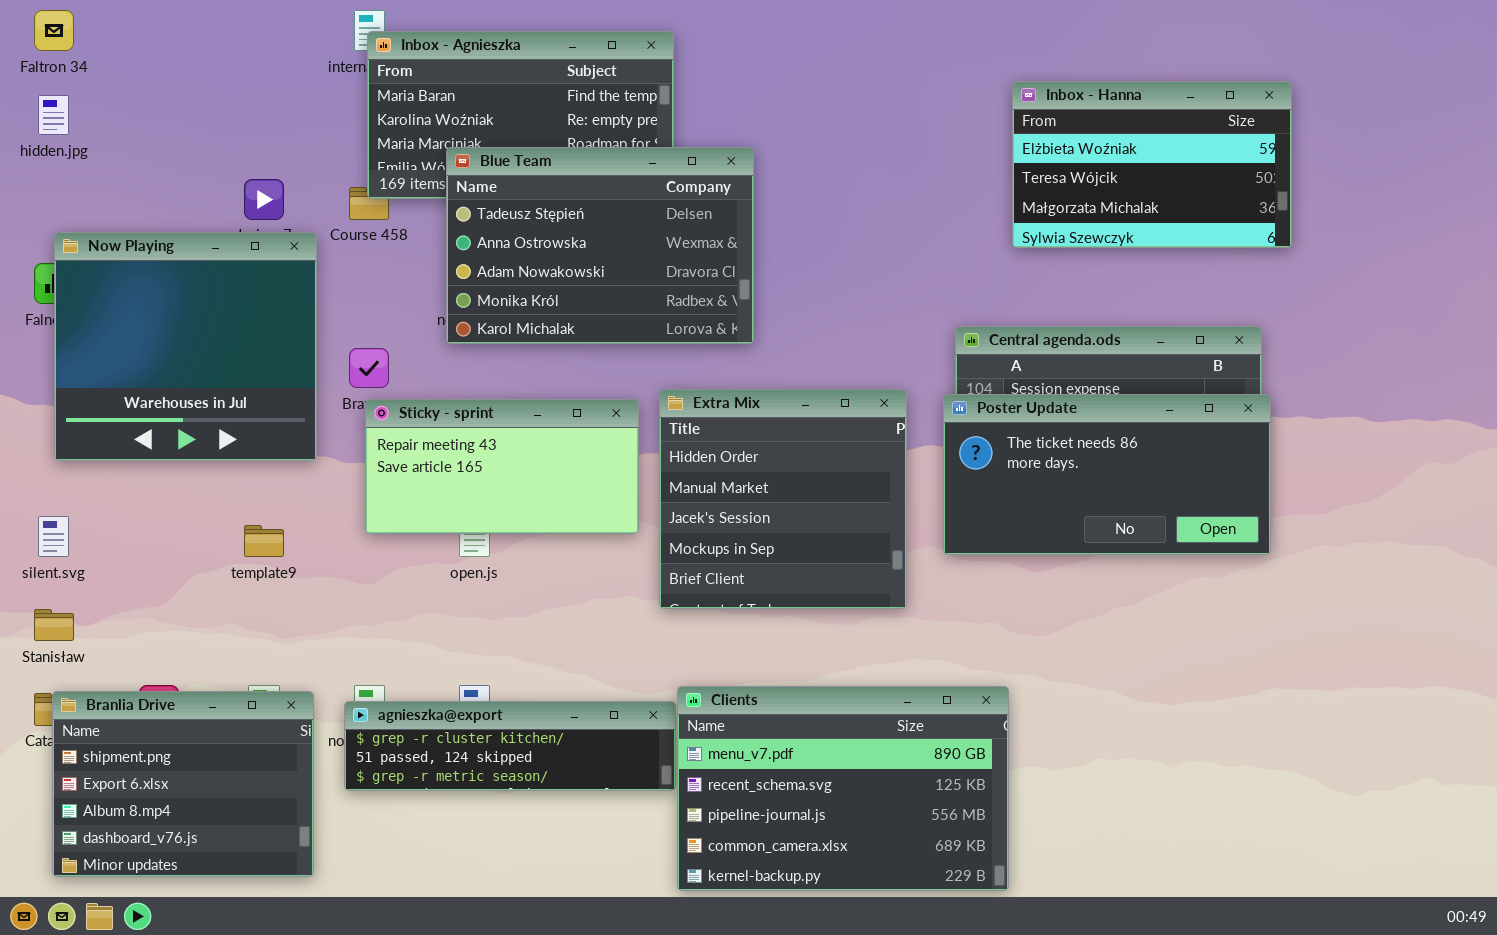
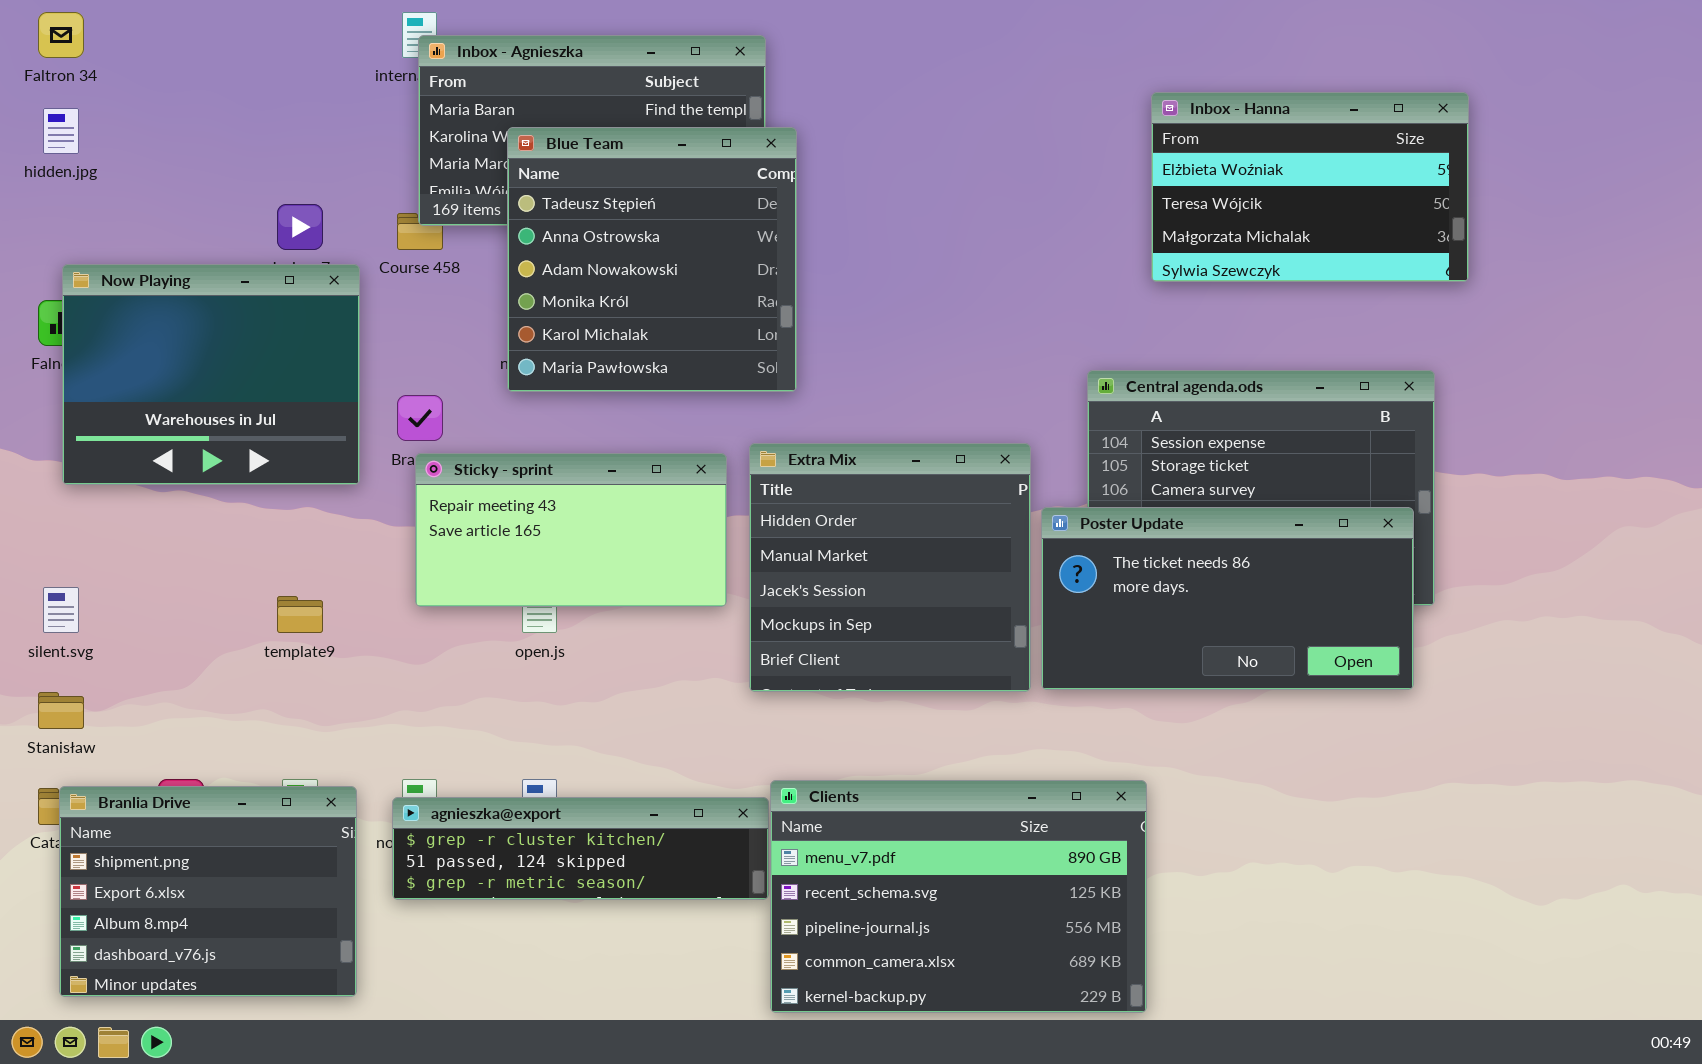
Blue Team: [446,147,754,344] -> [507,127,797,392], resized
Now Playing: [54,232,317,461] -> [62,264,360,485], resized
Poster Update: [943,394,1271,555] -> [1041,507,1414,690], moved

